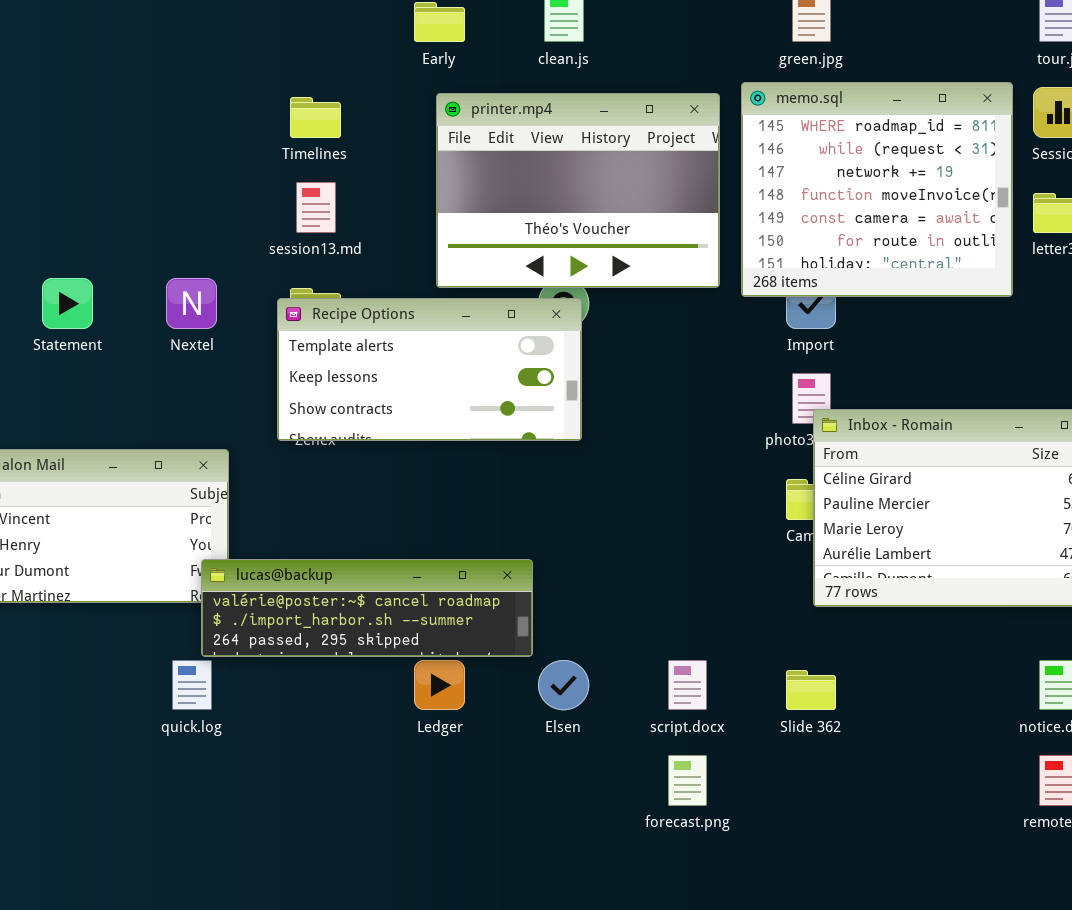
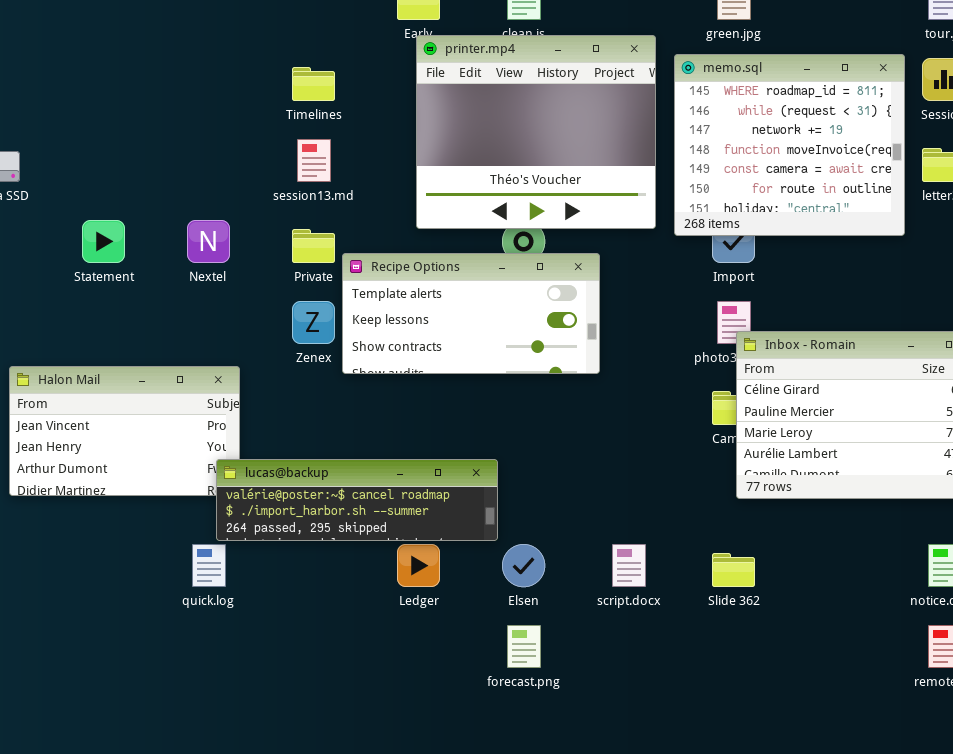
printer.mp4: [436,93,720,288] -> [416,35,656,229], resized
Recipe Options: [277,298,582,441] -> [342,253,600,374], moved
forecast.png: [668,755,707,806] -> [507,625,541,668], moved

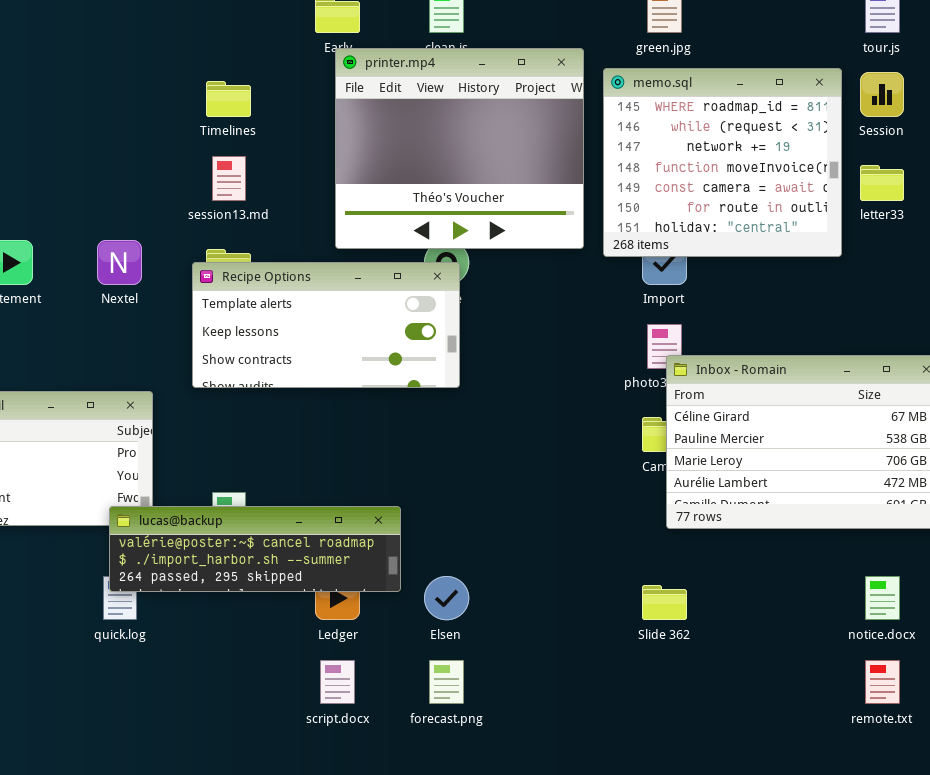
Recipe Options: [342,253,600,374] -> [192,262,460,388], moved
lucas@backup: [216,459,498,541] -> [109,506,401,592], moved
script.docx: [612,544,646,587] -> [320,660,355,704], moved

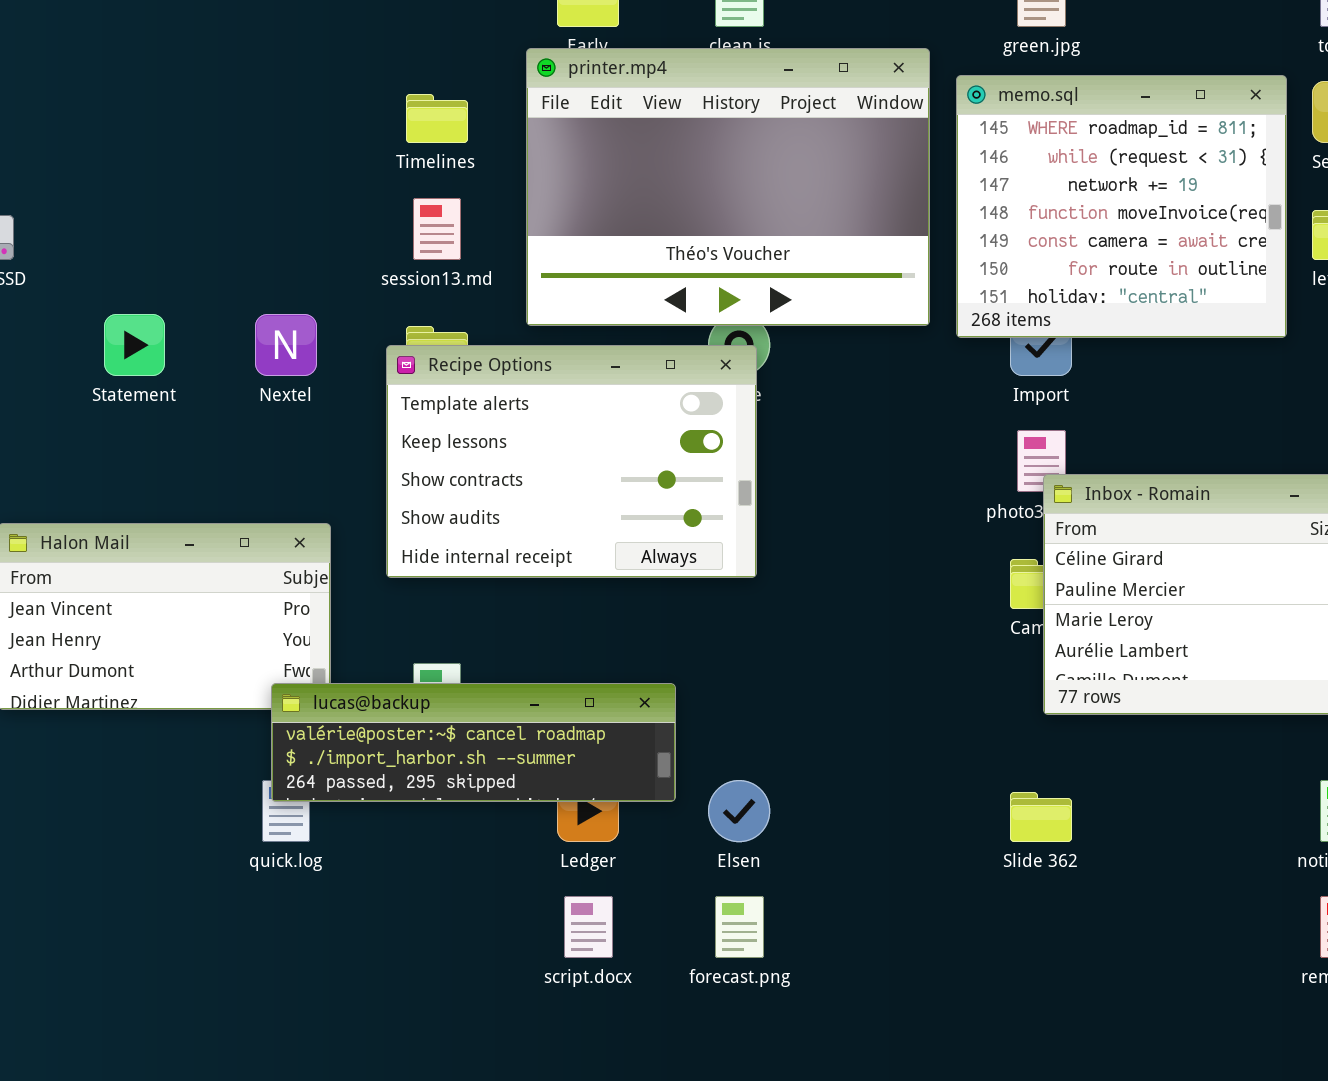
printer.mp4: [335,48,584,249] -> [526,48,930,326], resized
Recipe Options: [192,262,460,388] -> [386,345,757,578], resized

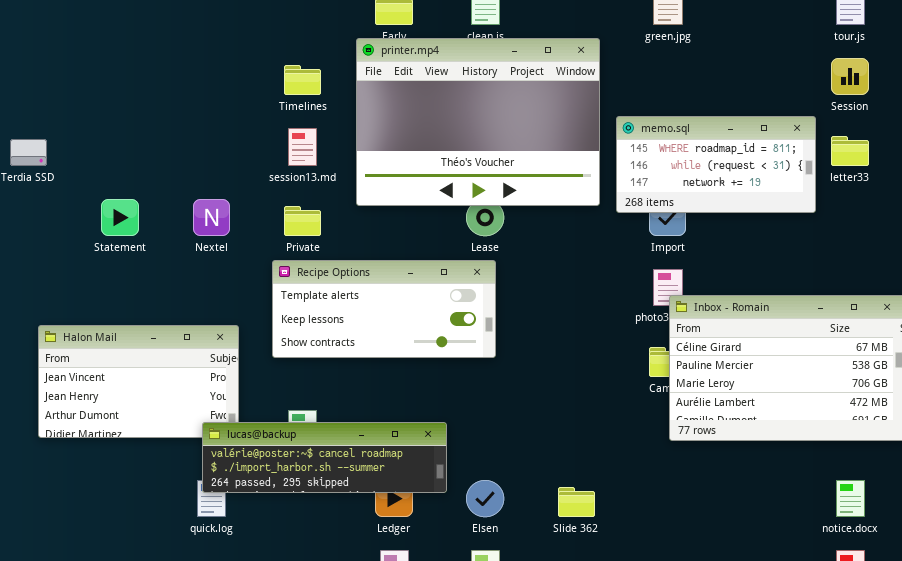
memo.sql: [956,75,1287,338] -> [616,116,816,213], resized
Recipe Options: [386,345,757,578] -> [272,260,496,358], resized
Slide 362: [1010,792,1072,842] -> [558,487,595,517], moved

